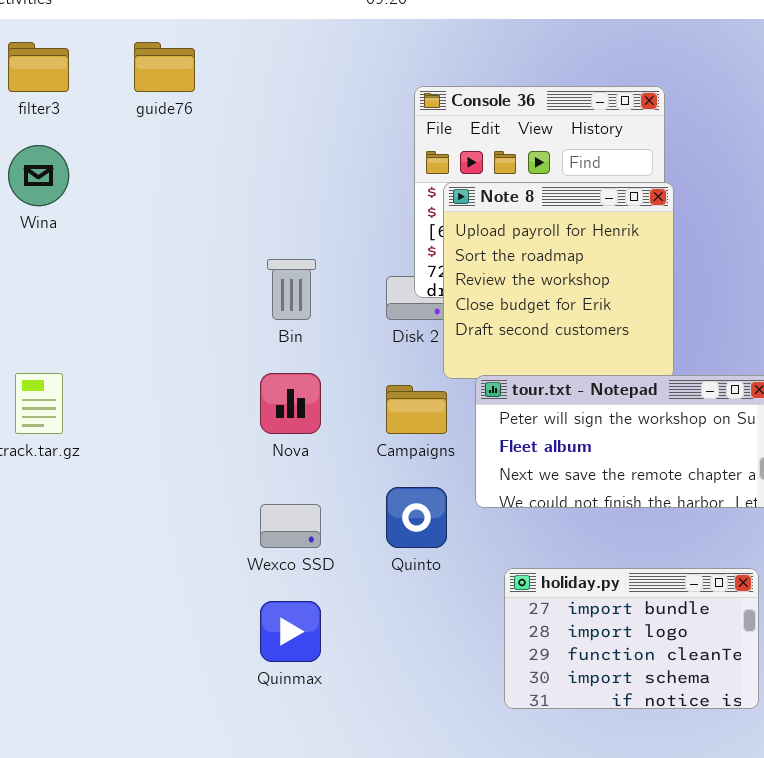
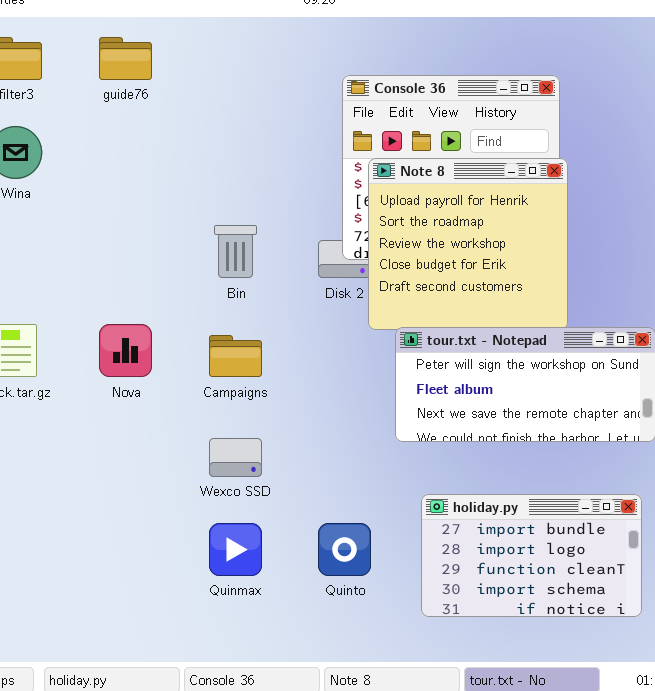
Nova: [260,373,321,434] -> [99,324,152,377], moved
Campaigns: [386,385,447,434] -> [209,335,262,377], moved
Quinto: [386,487,447,548] -> [318,523,371,576], moved

